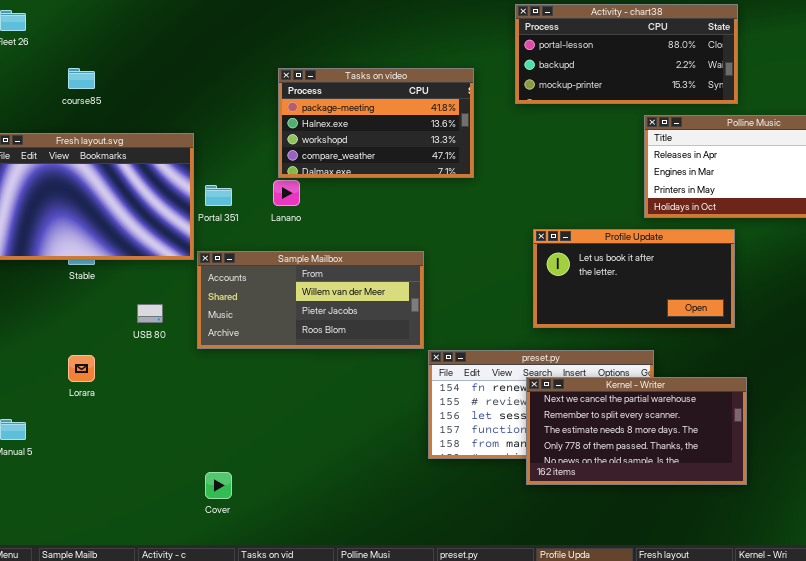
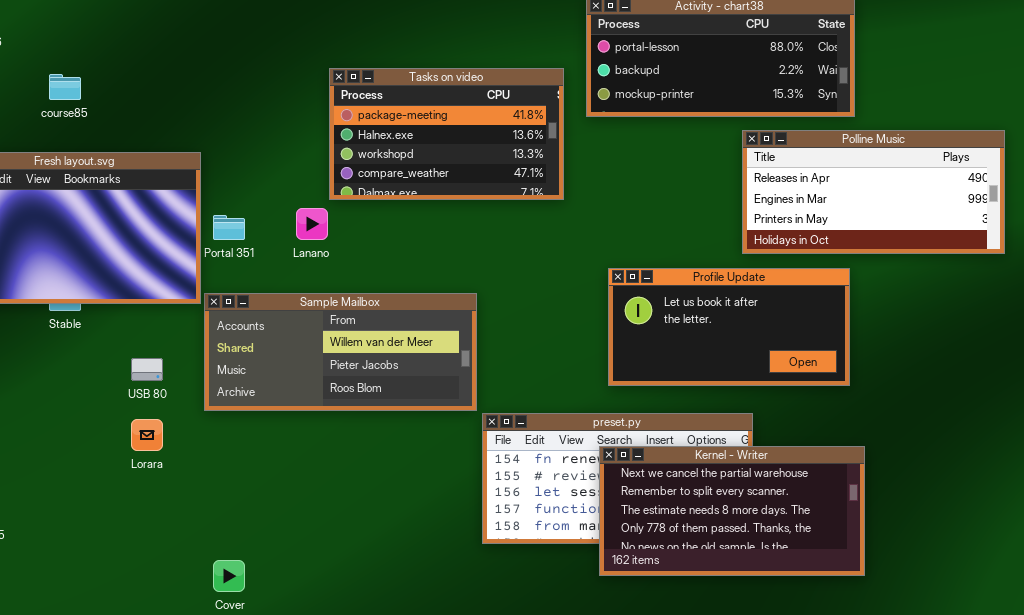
Tasks on video: [278,68,474,178] -> [329,68,564,200], moved
Lorara: [68,355,95,382] -> [131,419,163,451], moved

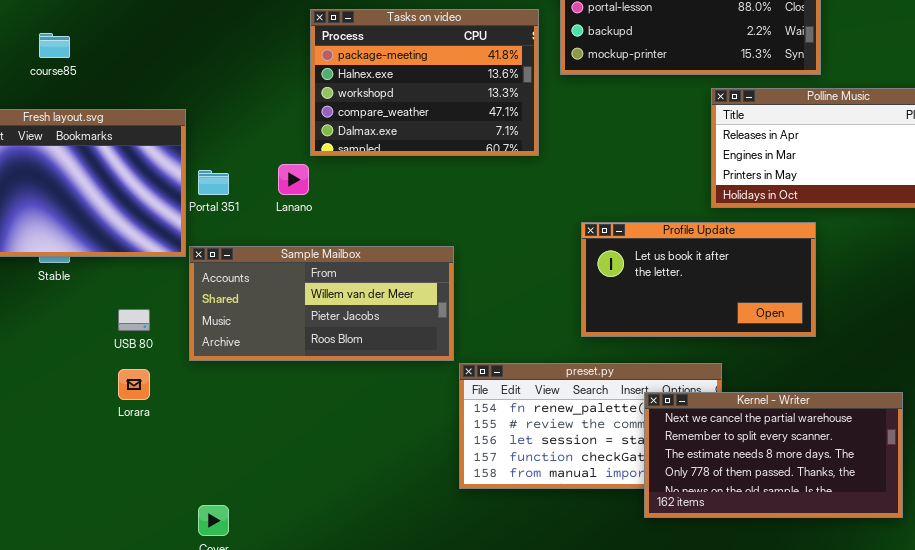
Tasks on video: [329,68,564,200] -> [310,9,539,156], resized
Kernel - Writer: [599,446,865,576] -> [644,392,903,518], moved

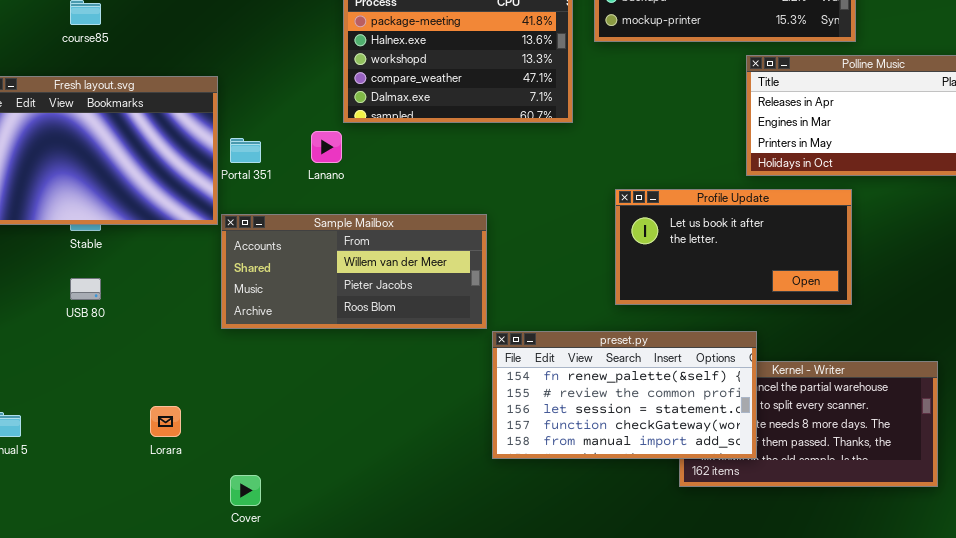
USB 80: [118,309,150,331] -> [70,278,101,300], moved
preset.py: [459,363,722,489] -> [492,331,757,459], raised
Lorara: [118,369,150,400] -> [150,406,181,437], moved

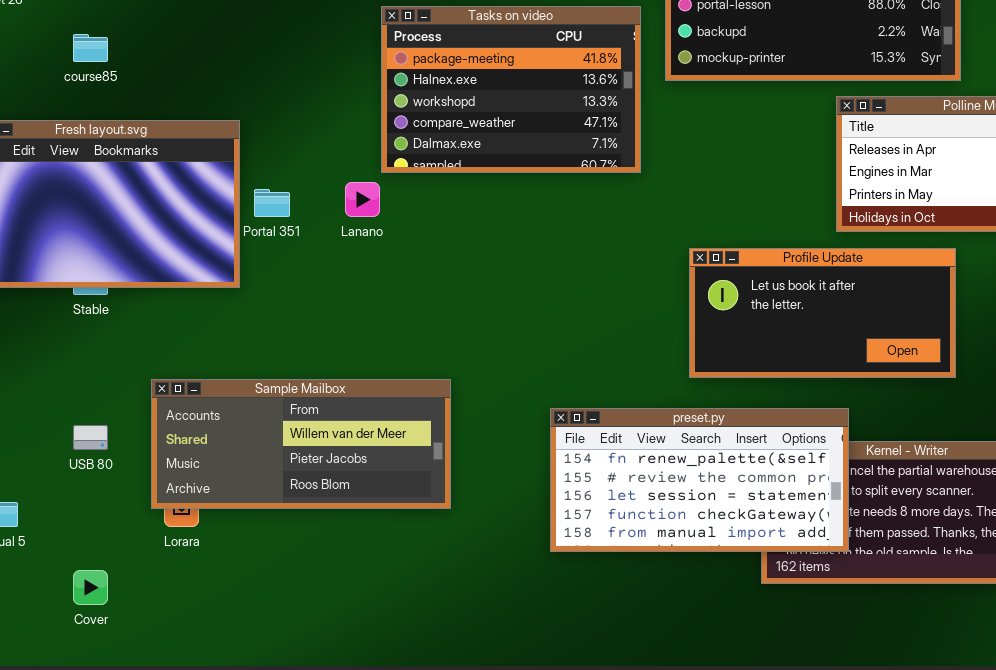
Sample Mailbox: [221,214,487,329] -> [151,379,451,509], moved
USB 80: [70,278,101,300] -> [73,425,108,450], moved
Cover: [230,475,261,506] -> [73,570,108,605], moved

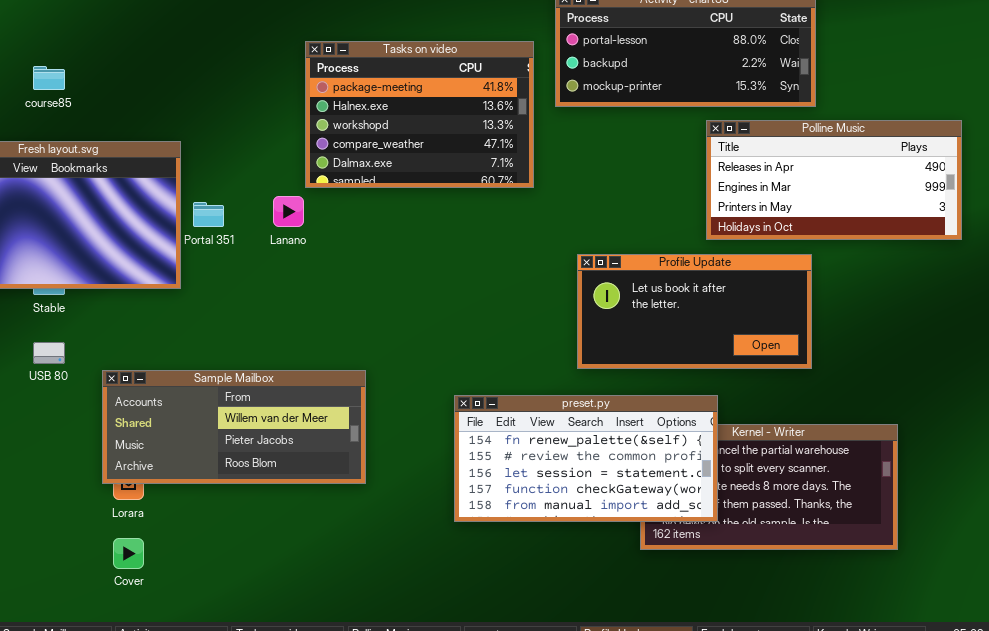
USB 80: [73,425,108,450] -> [33,342,65,364], moved
Cover: [73,570,108,605] -> [113,538,144,569], moved

